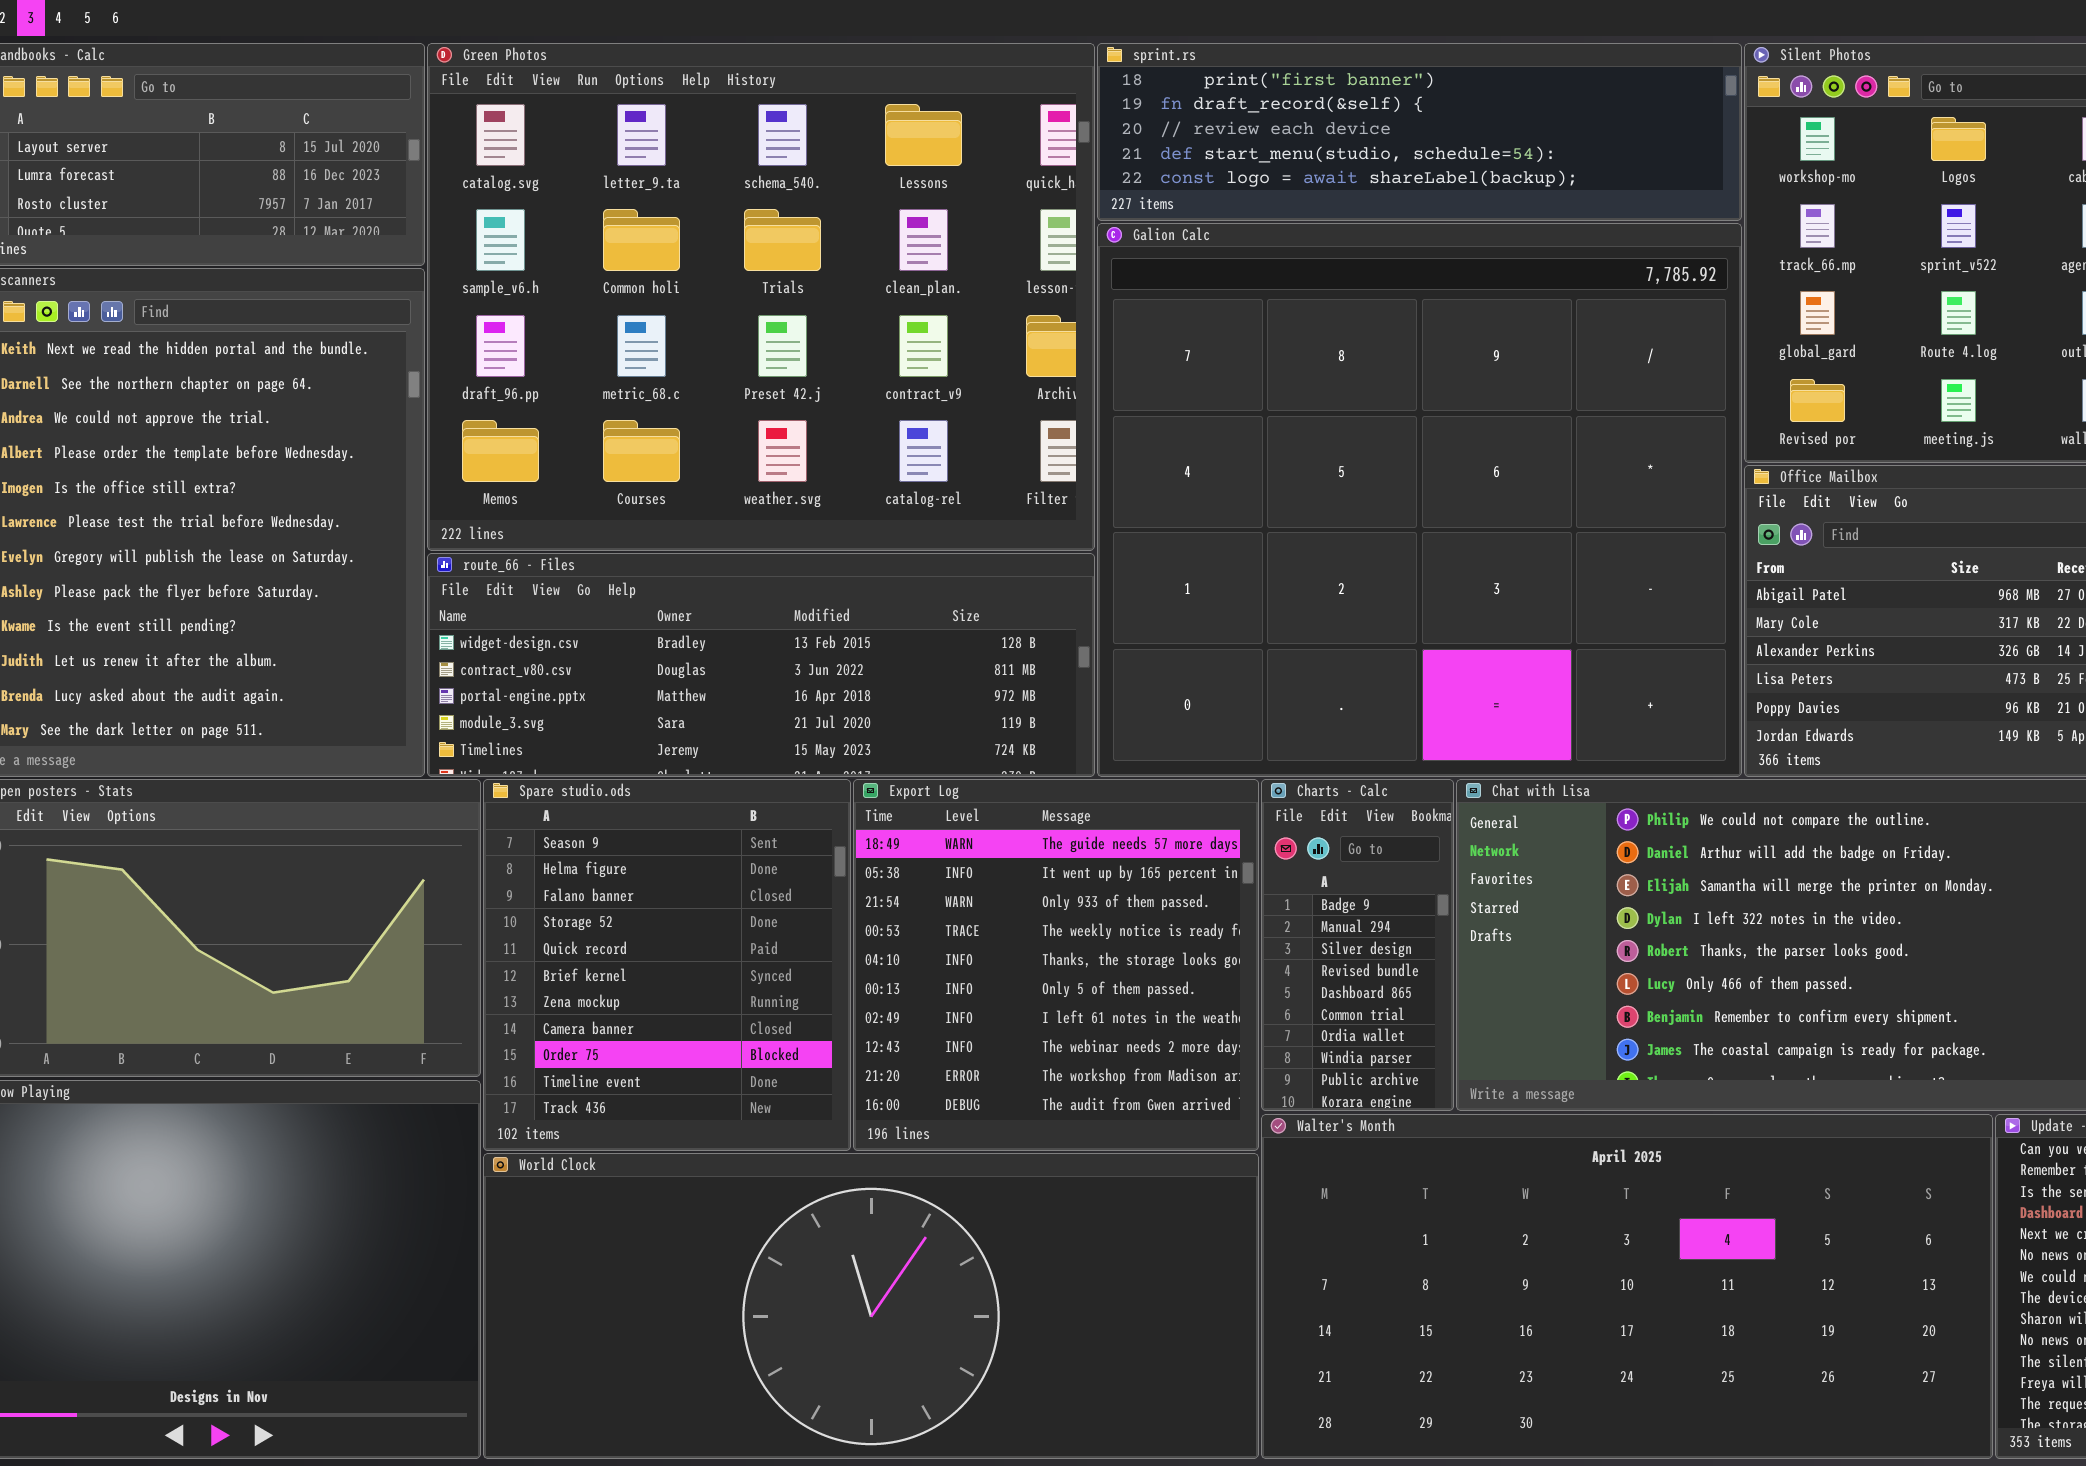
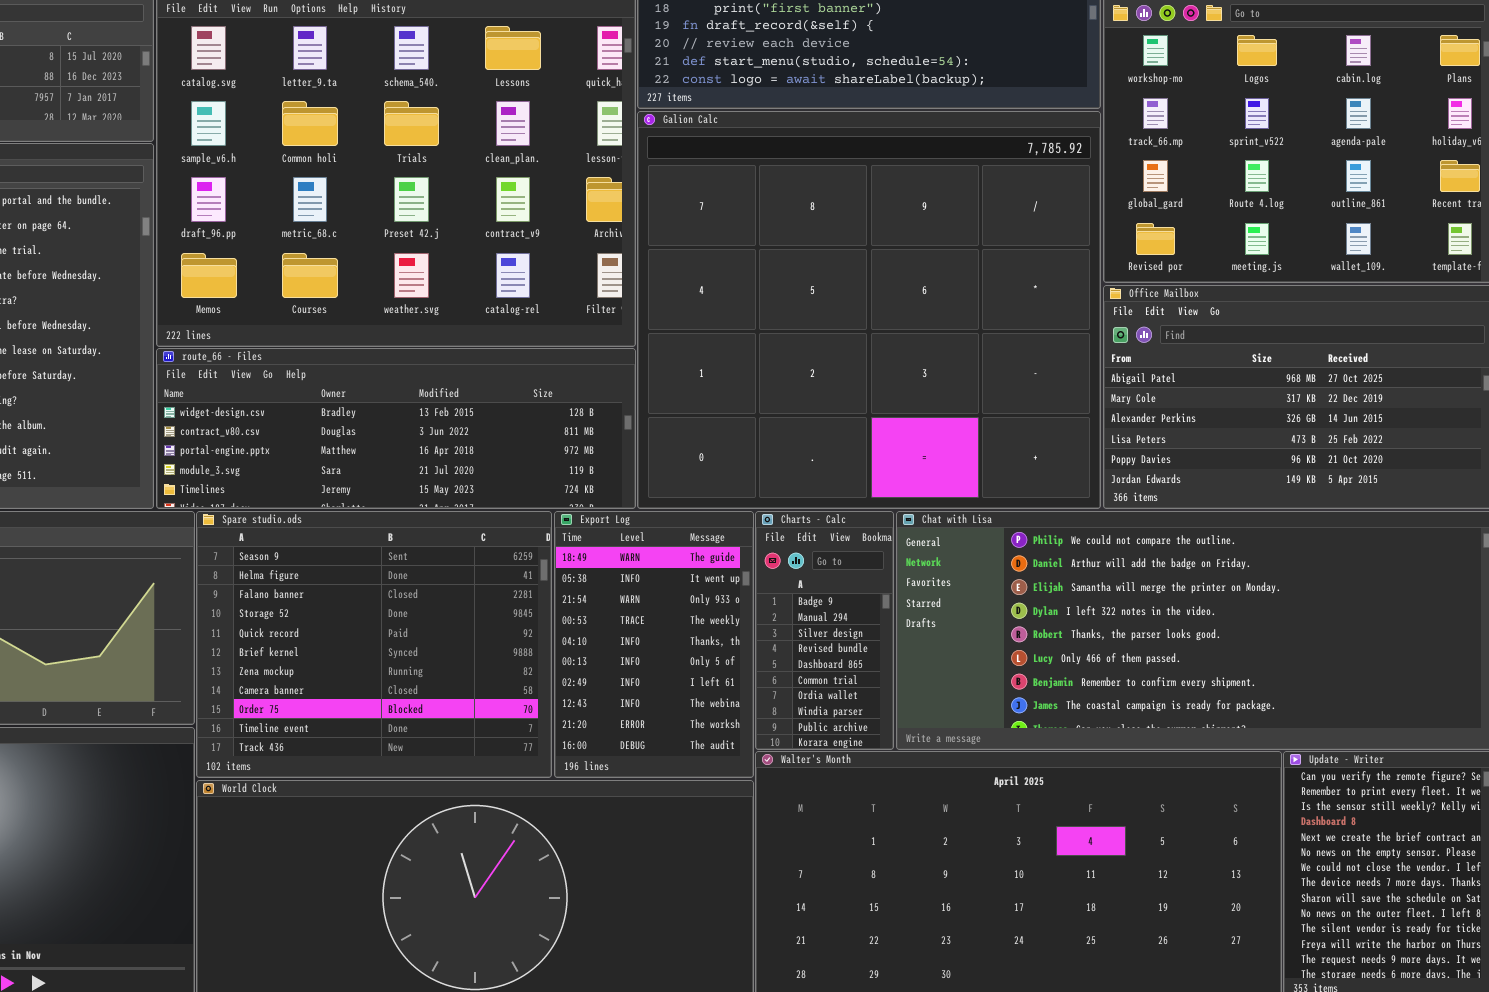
Spare studio.ods: [483,779,851,1151] -> [196,511,552,778], resized
Export Log: [853,779,1259,1151] -> [554,511,754,778], resized

